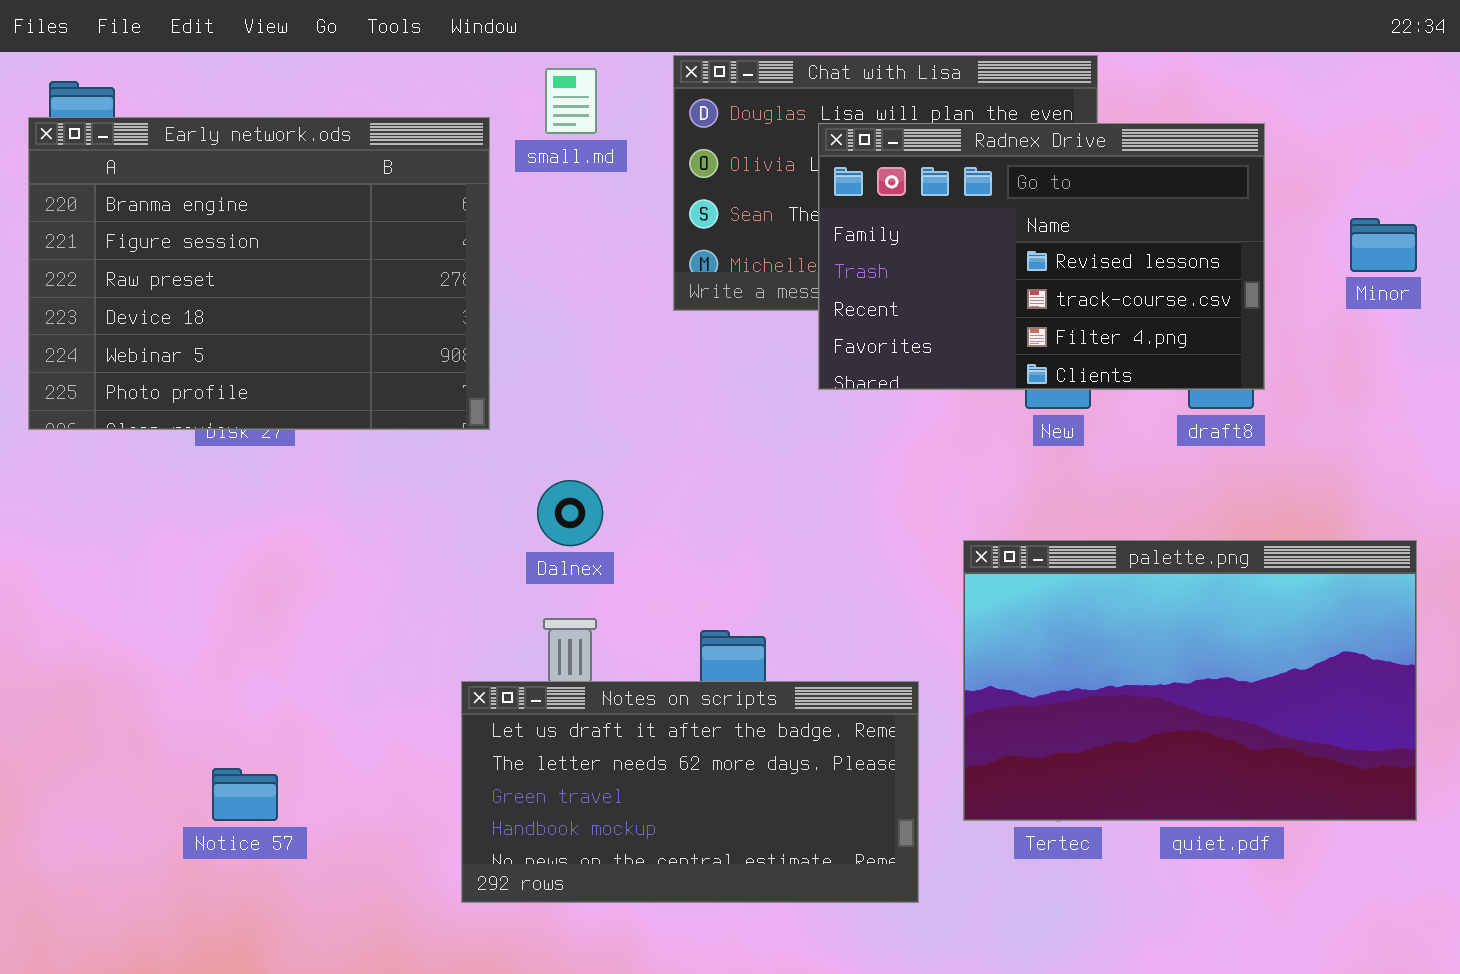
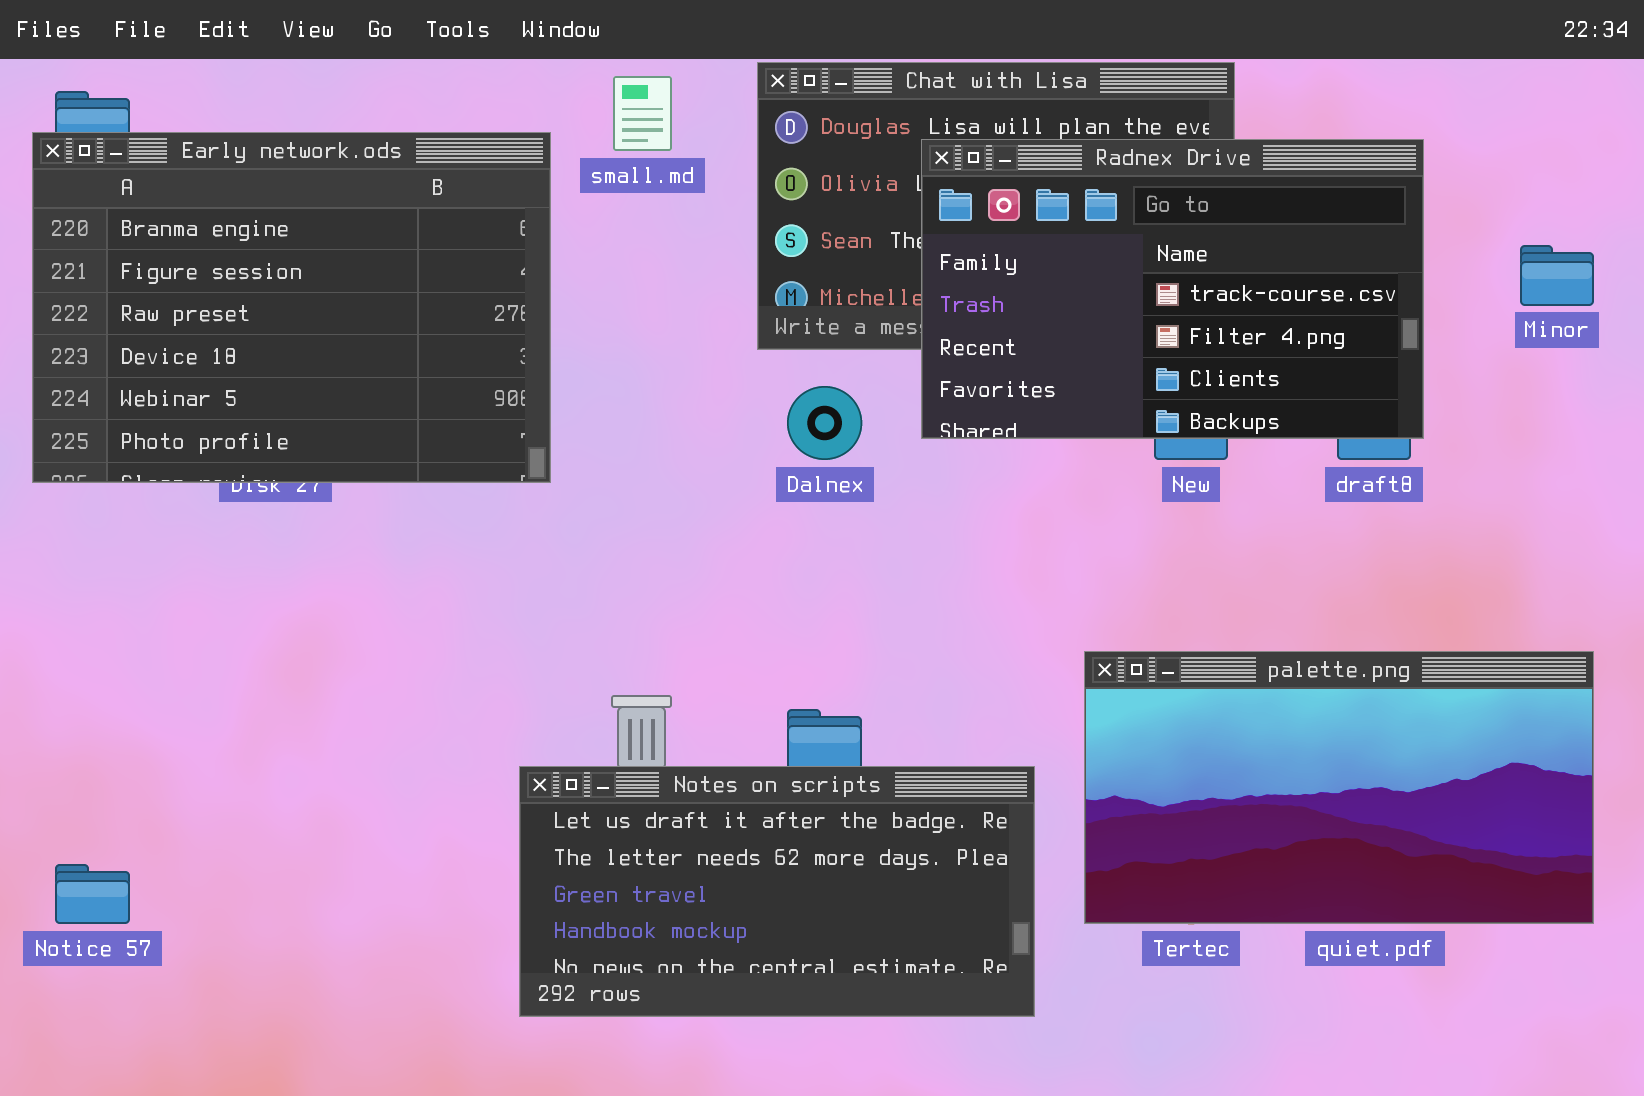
Radnex Drive: [818,123,1265,390] -> [921,139,1424,439], scrolled down 1 row
Dalnex: [537,480,603,546] -> [787,386,862,460], moved
palette.png: [963,540,1417,821] -> [1084,651,1594,924], resized
Notice 57: [212,768,278,821] -> [55,864,130,924], moved

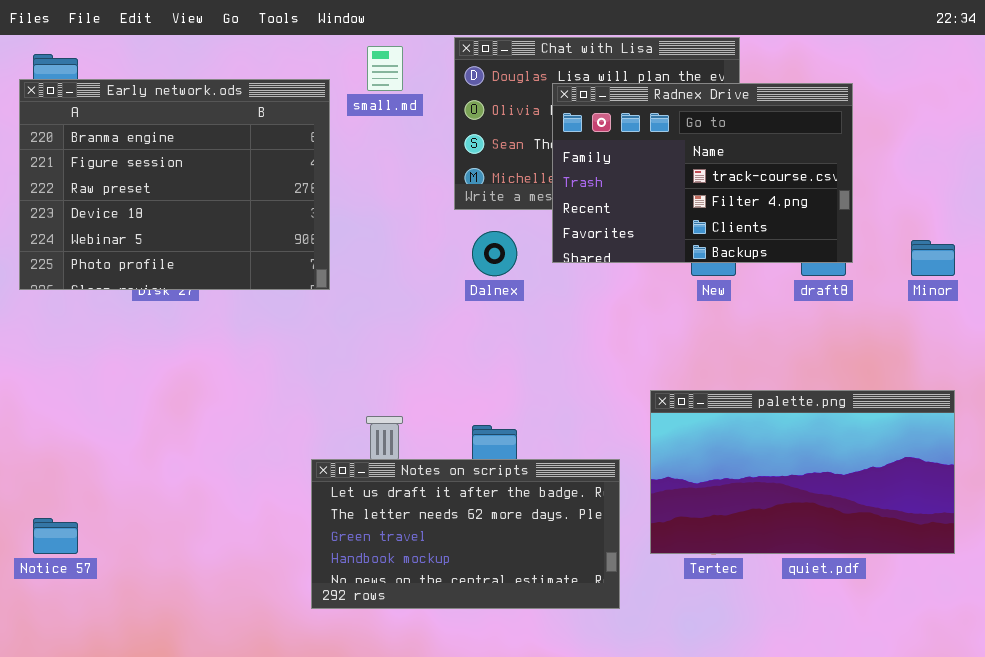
Minor: [1520,245,1594,306] -> [911,240,955,276], moved

